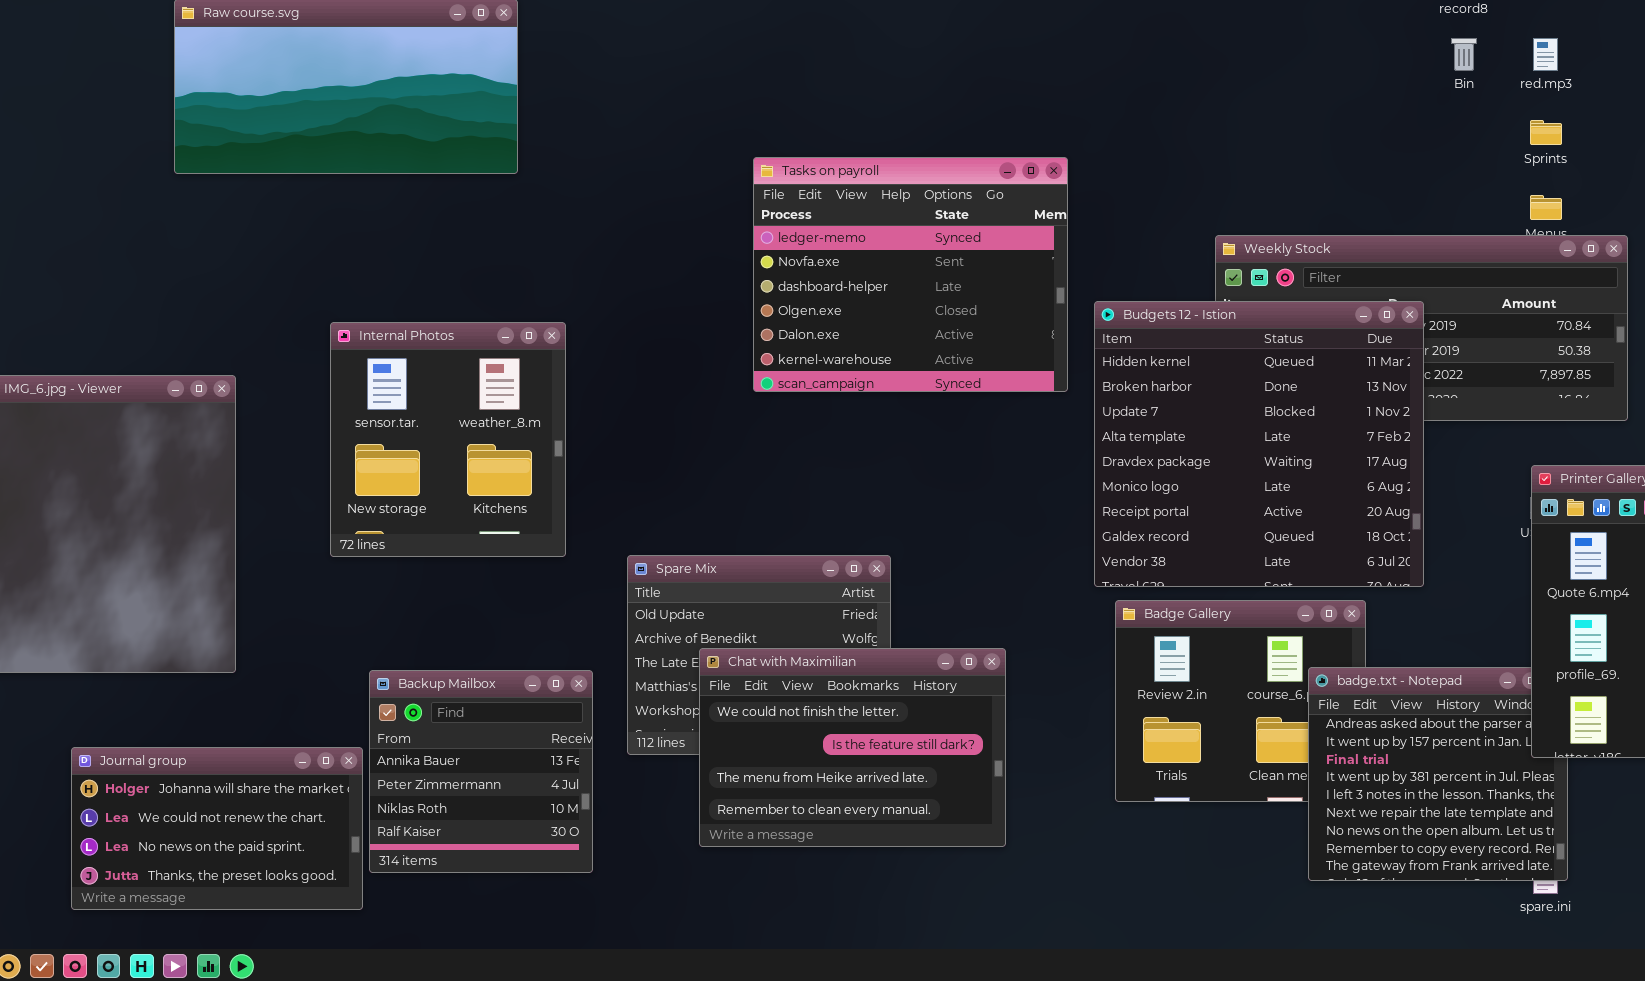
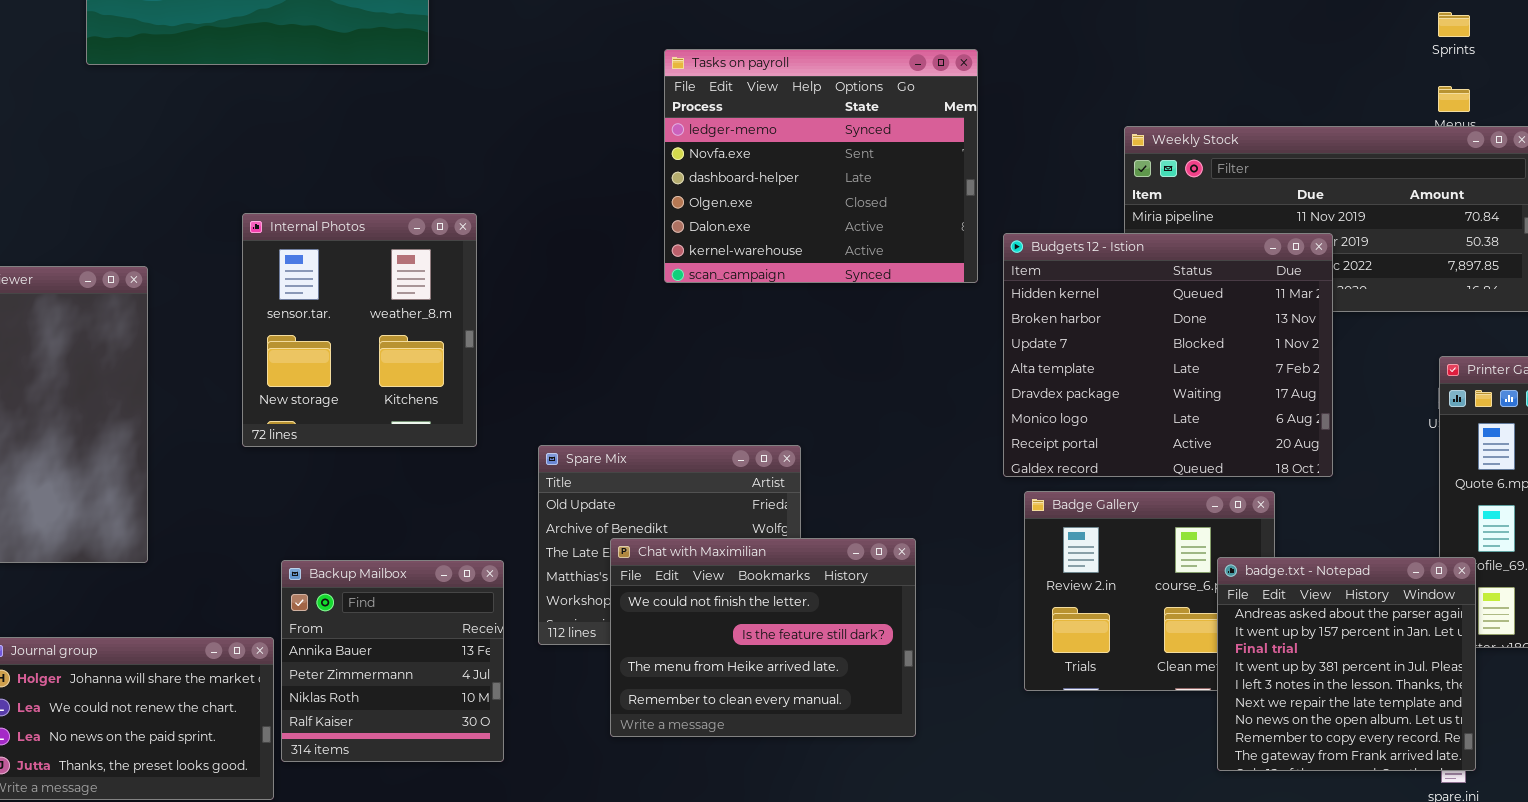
Budgets 12 - Istion: [1094,301,1424,587] -> [1003,233,1333,477], resized
badge.txt - Notepad: [1308,667,1568,881] -> [1217,557,1476,771], raised

